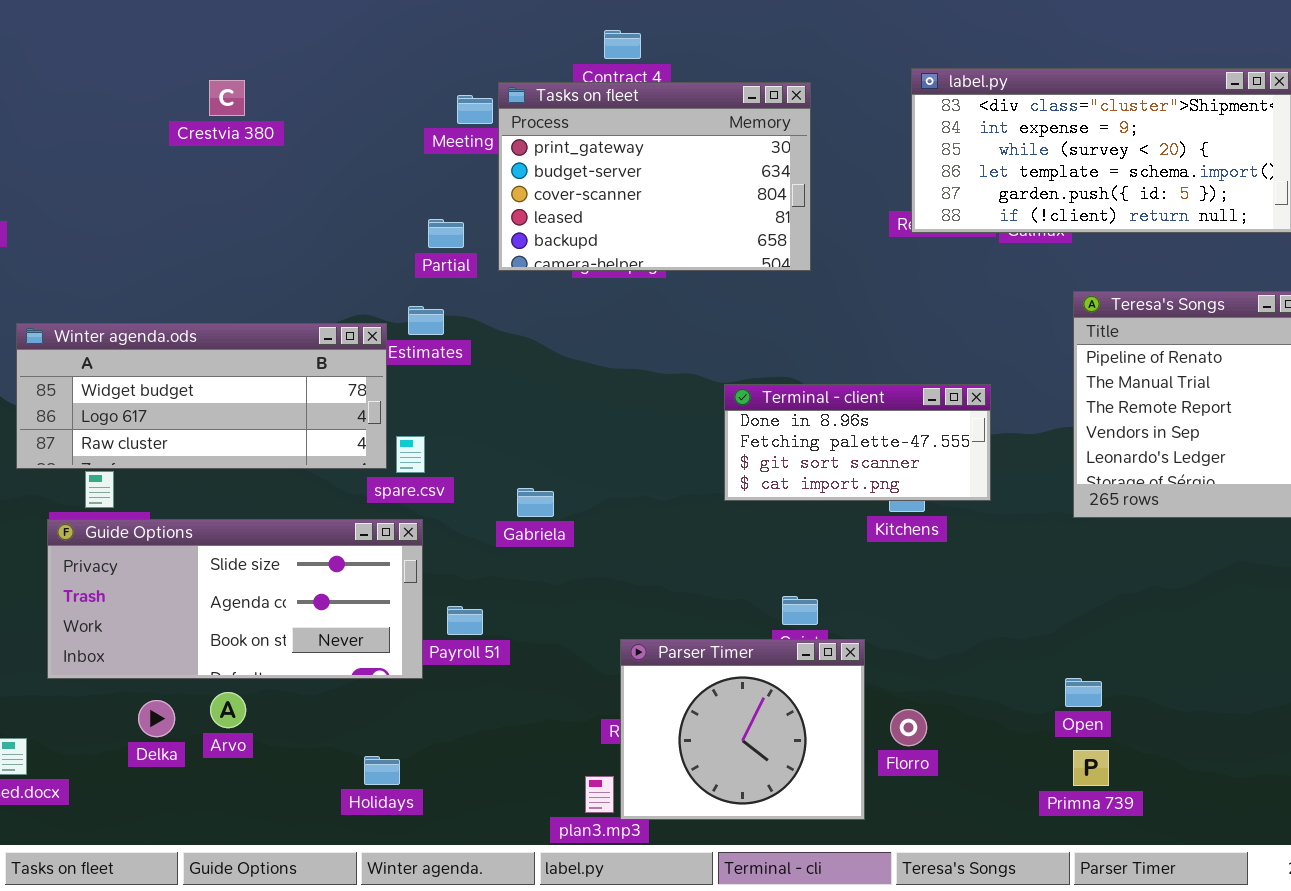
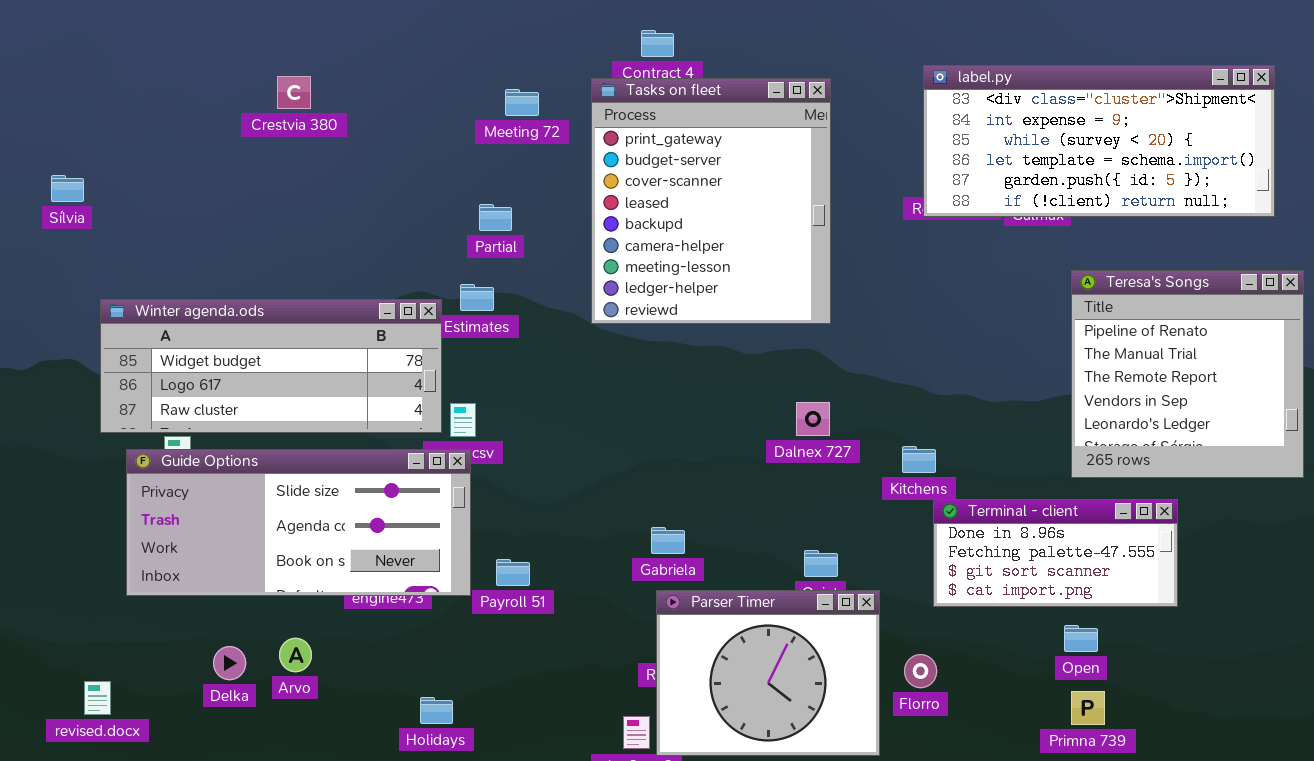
Tasks on fleet: [498,82,811,271] -> [591,78,831,324], resized
Terminal - client: [724,384,991,501] -> [933,499,1178,607], moved
Gabriela: [517,488,554,517] -> [651,527,685,554], moved
Guide Options: [47,519,423,679] -> [126,449,471,596], moved

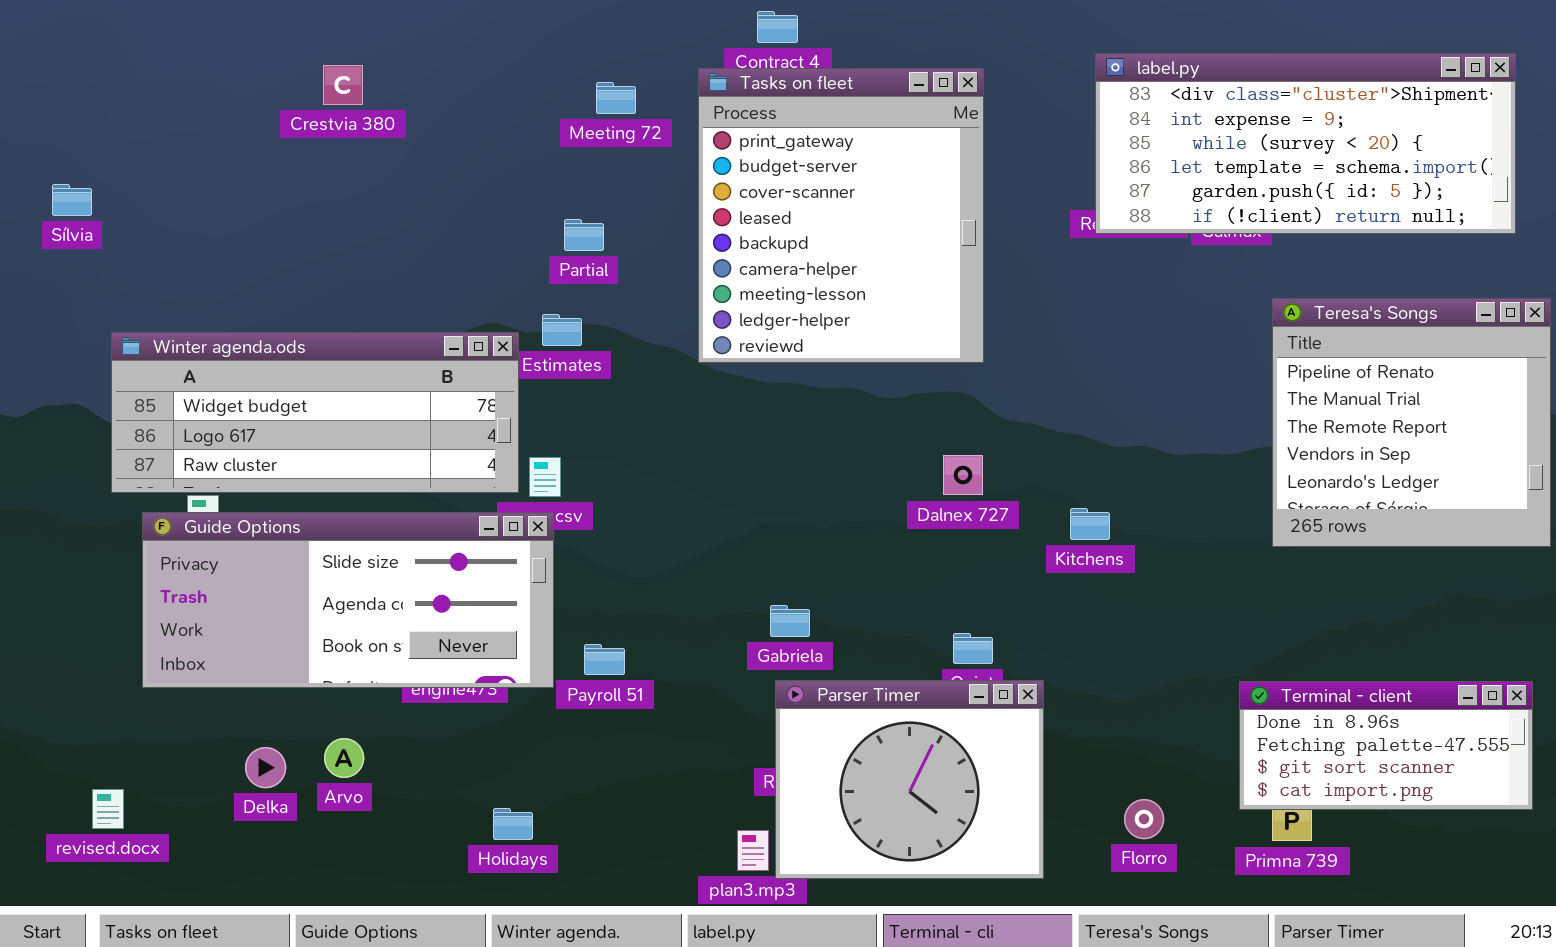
Terminal - client: [933,499,1178,607] -> [1239,681,1533,810], moved
Florro: [904,654,937,688] -> [1124,799,1164,839], moved

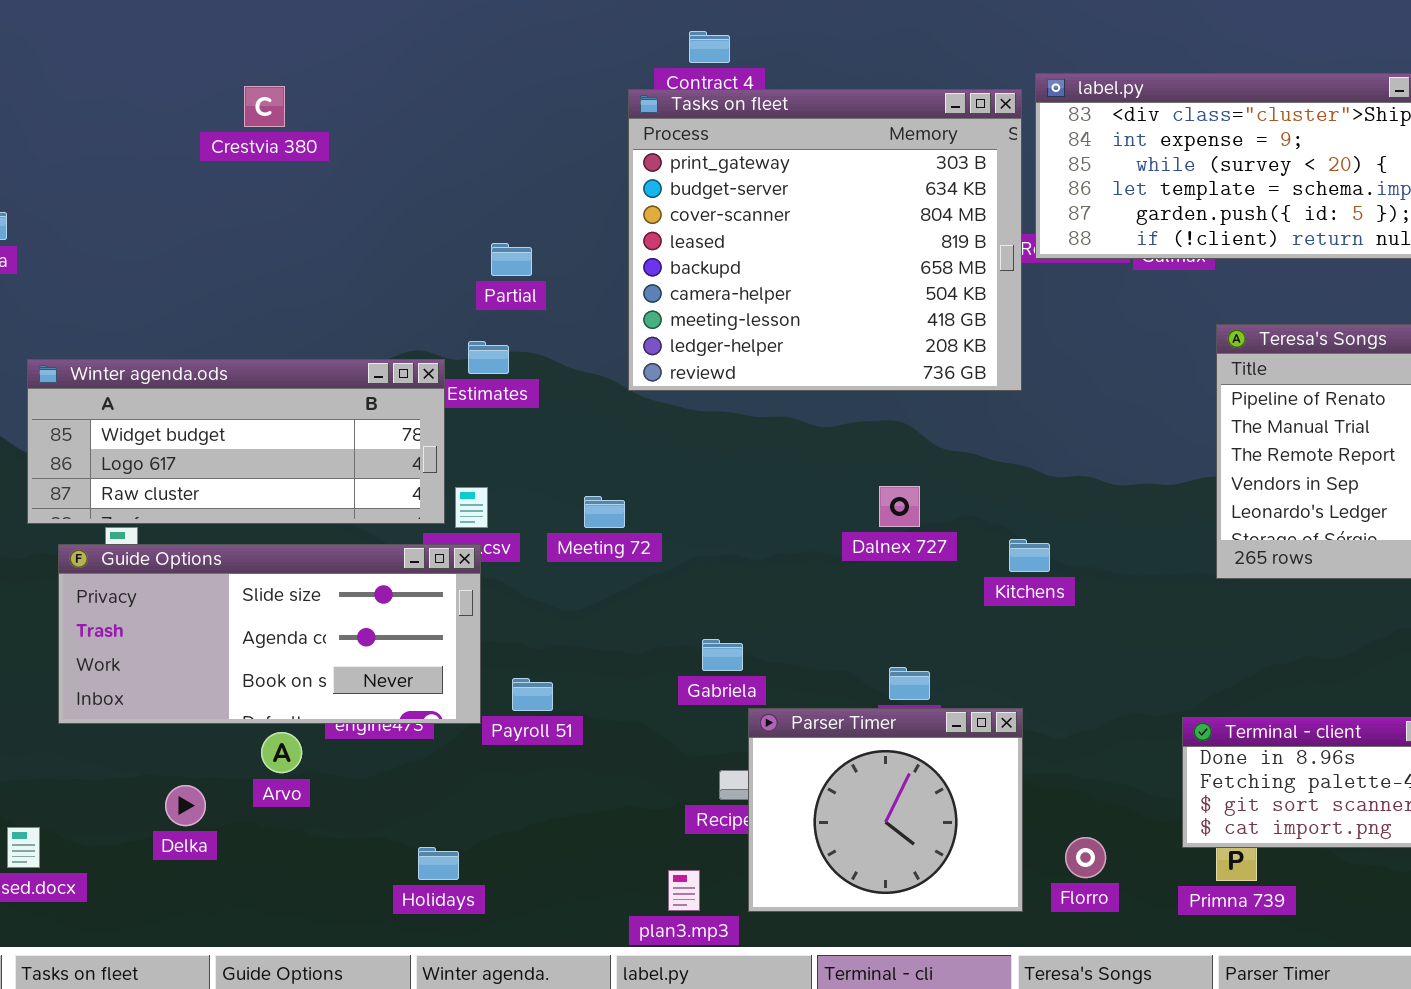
Tasks on fleet: [698,68,984,363] -> [628,89,1022,391], resized
Meeting 72: [596,82,636,114] -> [584,496,625,528], moved
Parser Timer: [775,680,1044,879] -> [748,708,1023,912], moved
Arvo: [324,738,364,778] -> [261,732,302,773], moved

